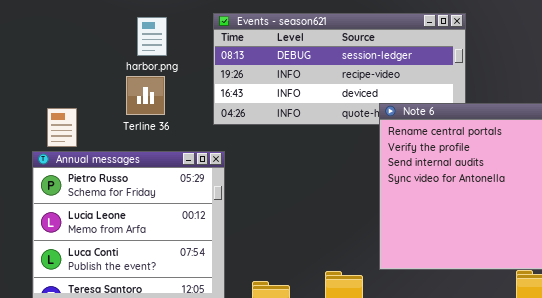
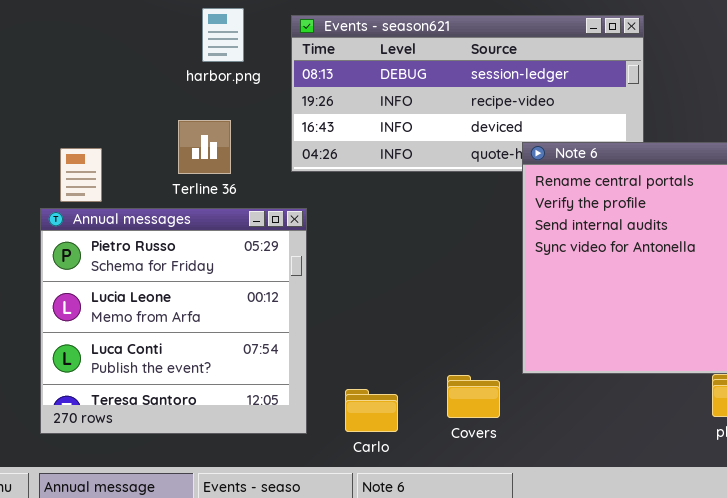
harbor.png: [137,17,167,56] -> [202,8,244,62], moved
Terline 36: [126,76,165,115] -> [178,120,231,174], moved

